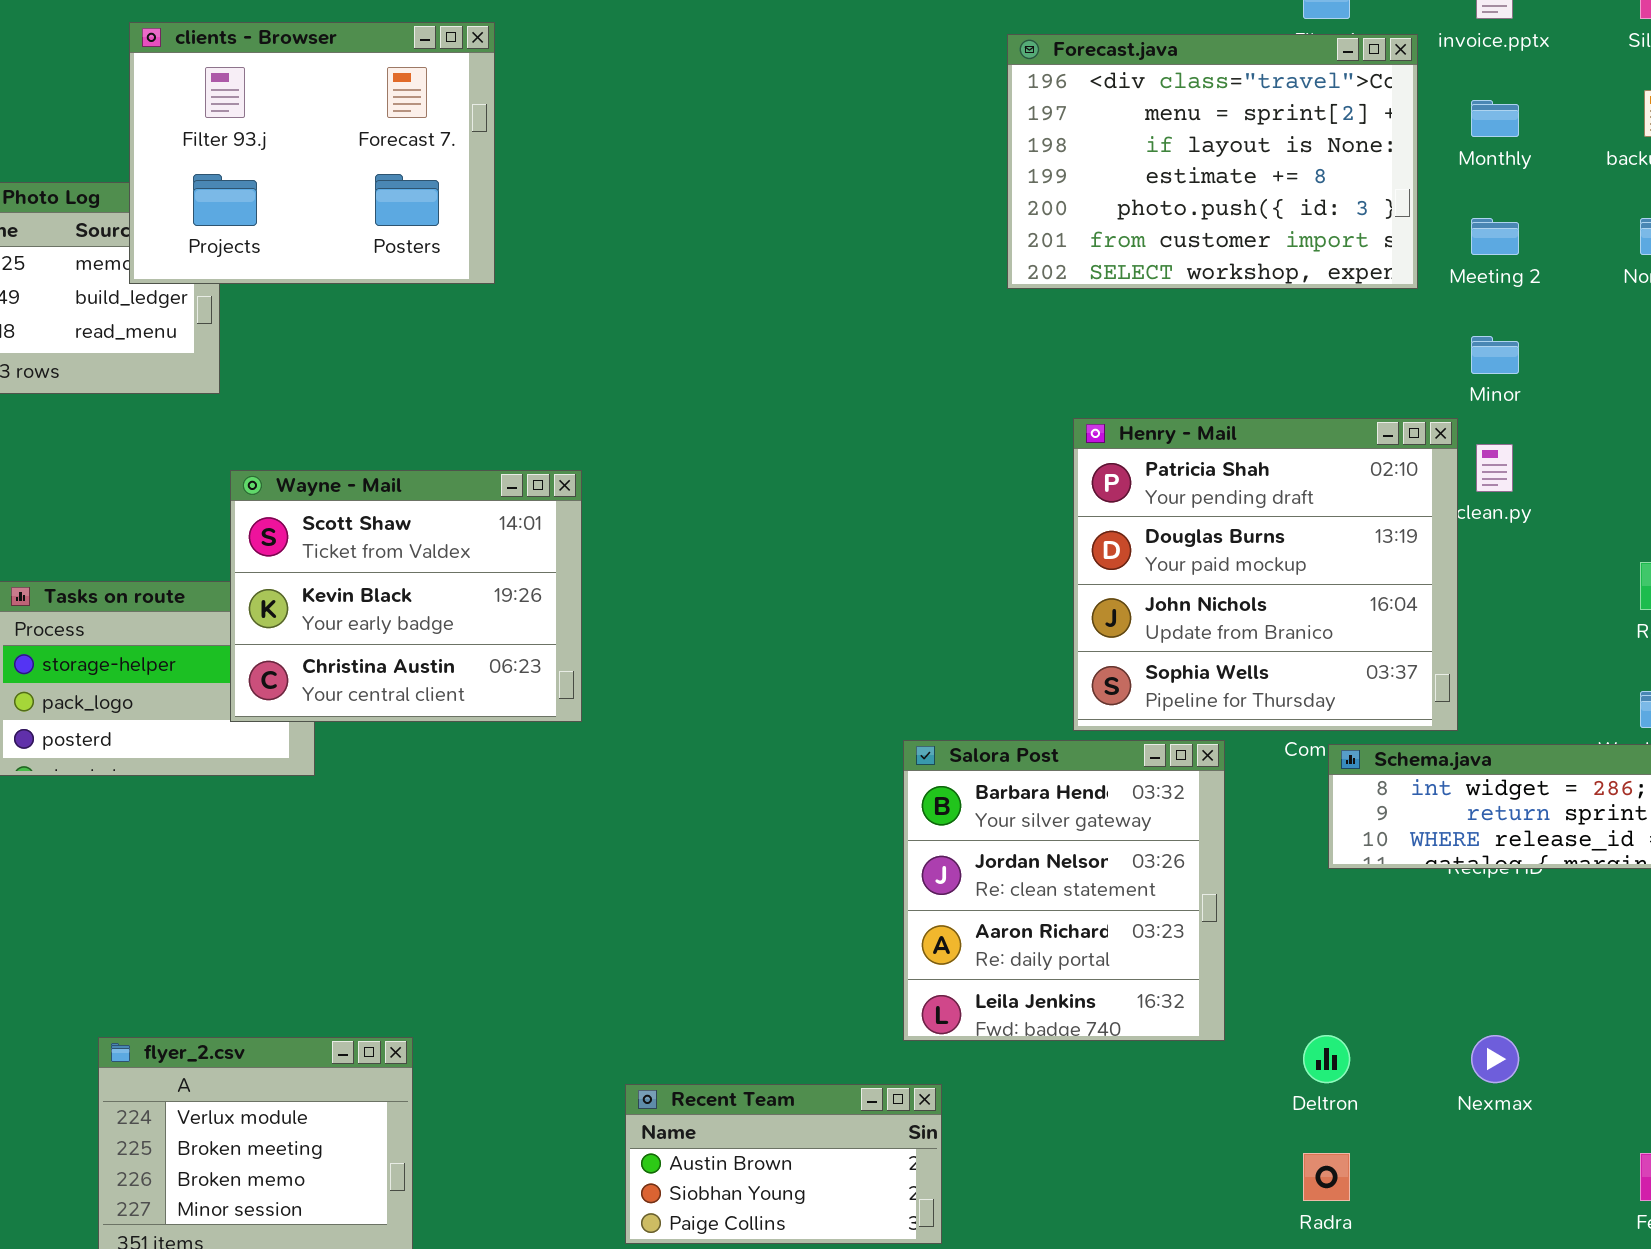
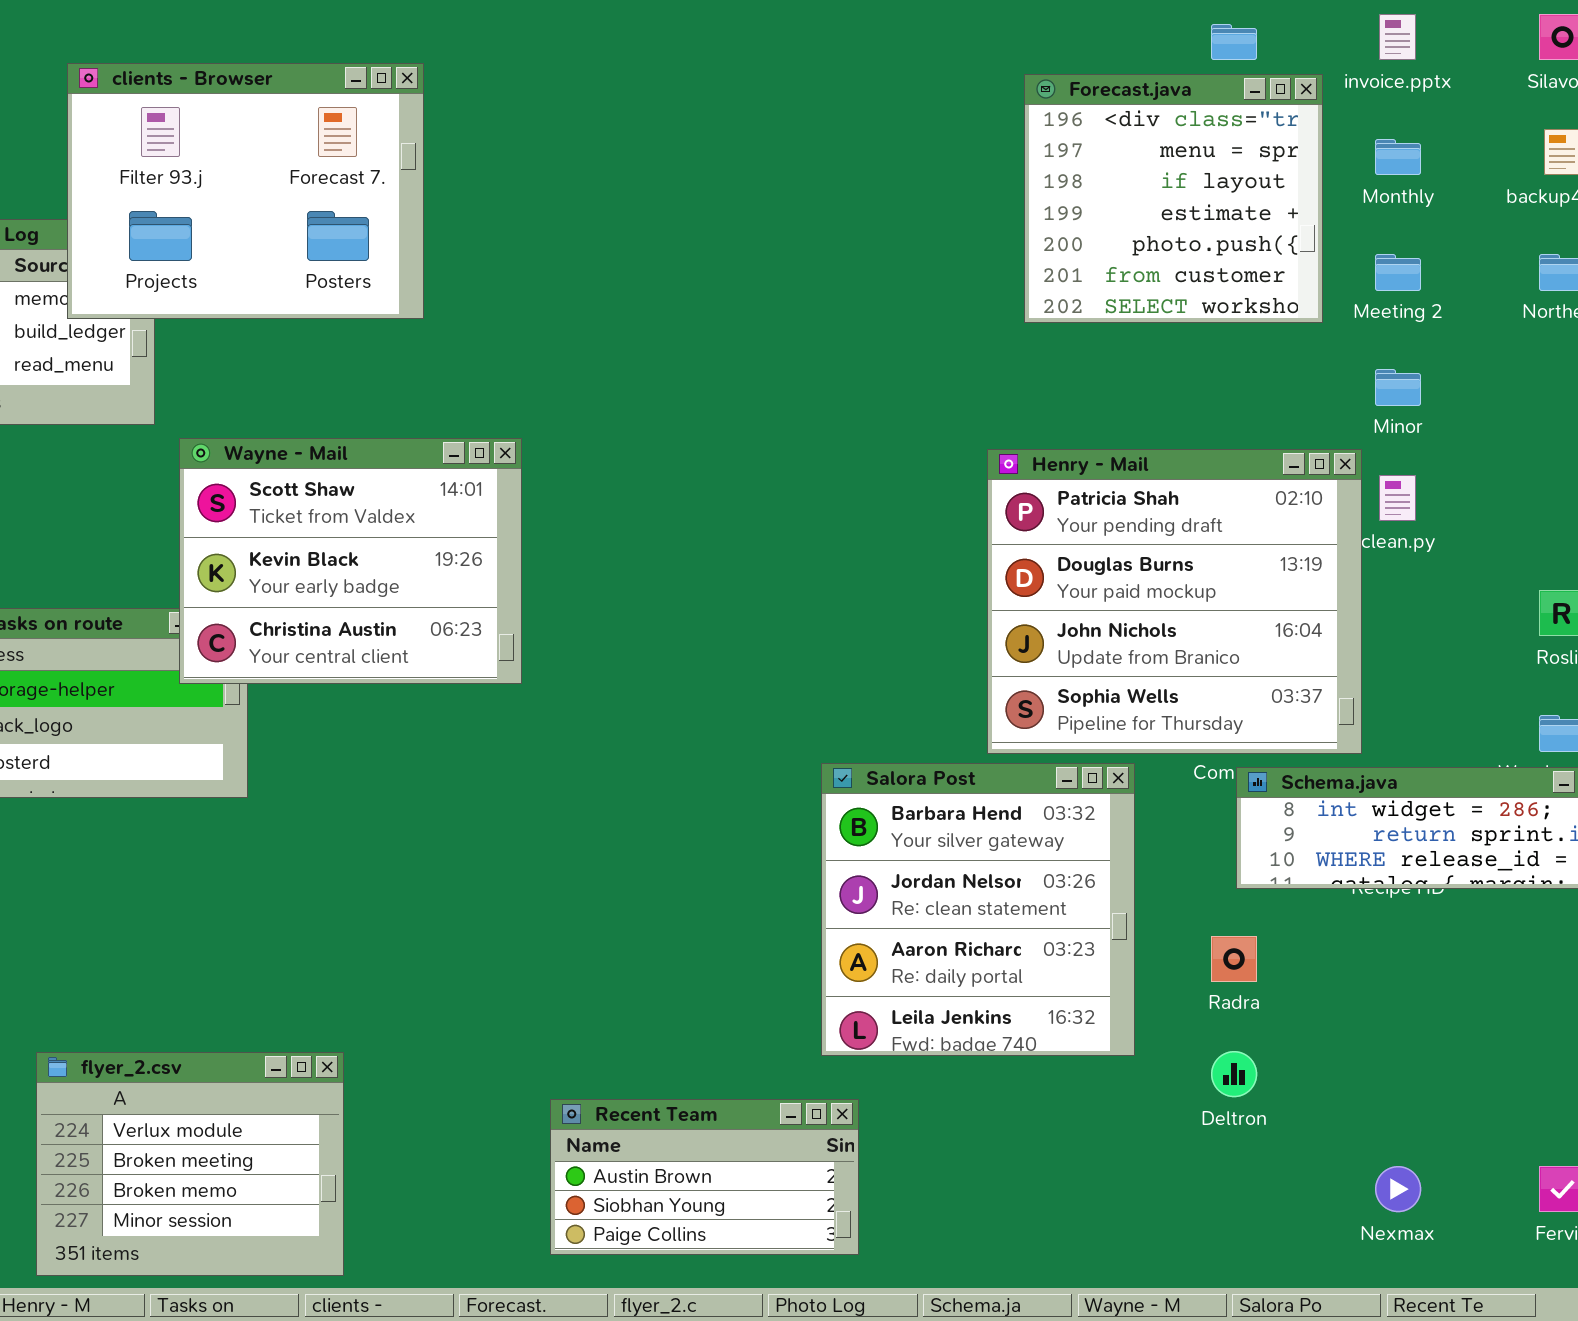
Forecast.java: [1007,34,1418,289] -> [1024,74,1323,323], resized
Wayne - Mail: [230,470,582,722] -> [179,438,522,684], moved
Nexmax: [1471,1035,1519,1083] -> [1375,1166,1421,1212], moved
Radra: [1303,1153,1350,1201] -> [1211,936,1257,982], moved

